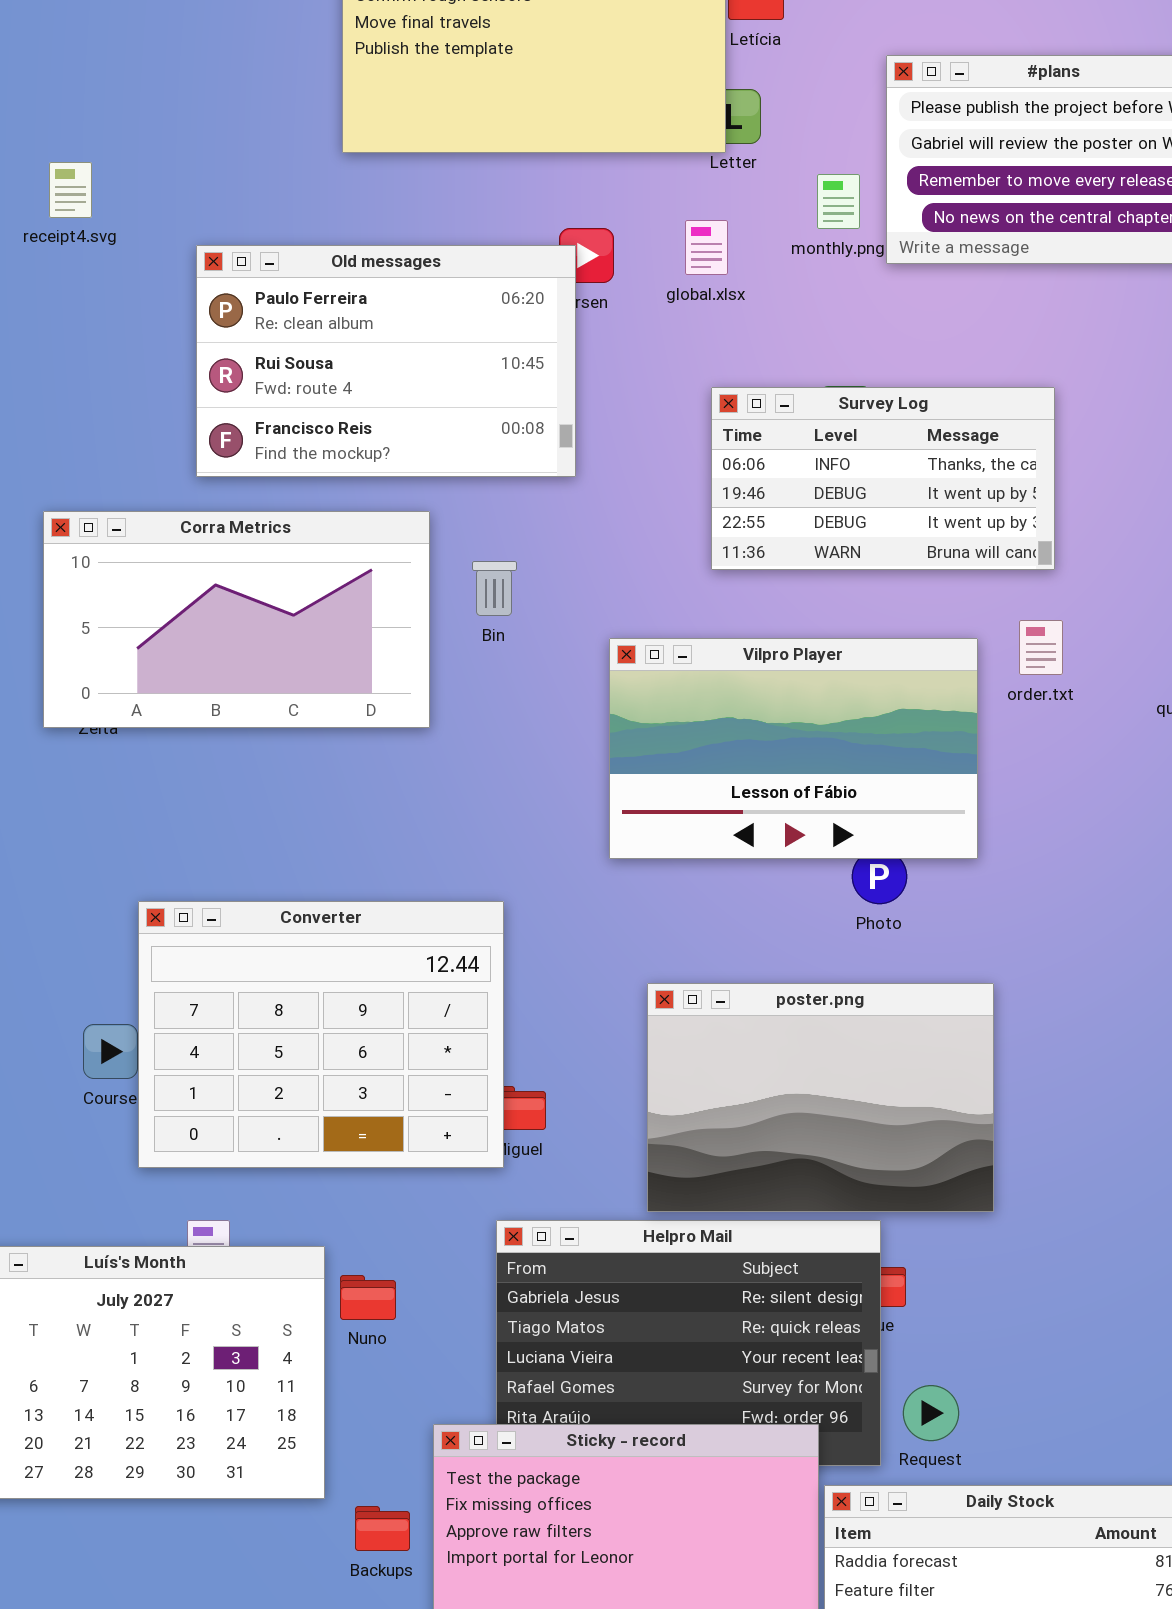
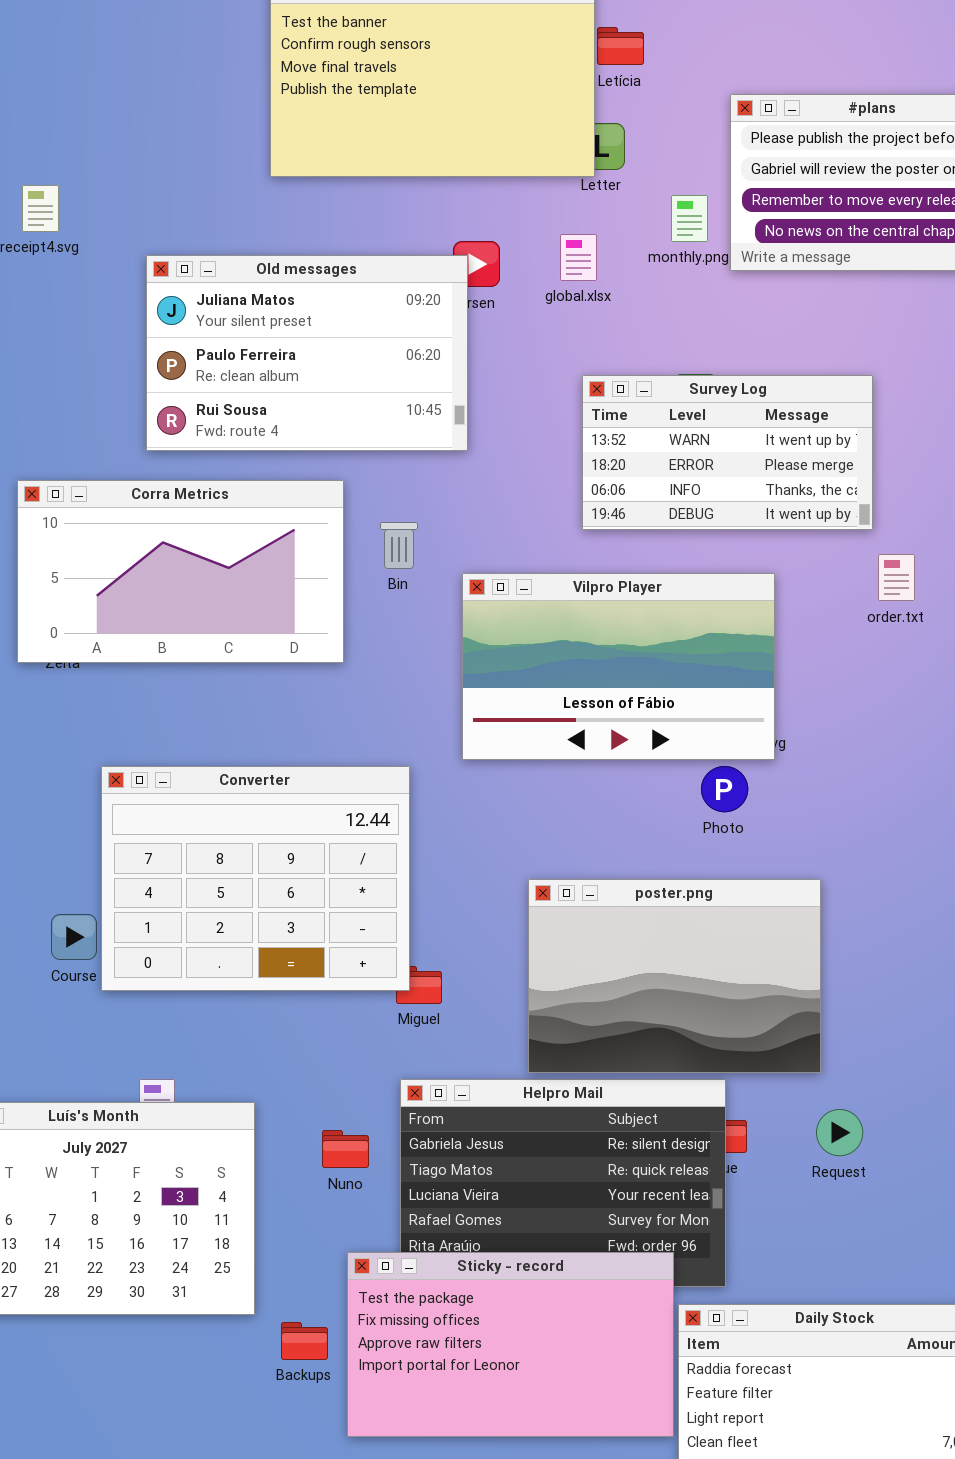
Old messages: [196,245,576,477] -> [146,255,468,451], scrolled up 1 row
Survey Log: [711,387,1055,570] -> [582,375,873,530], scrolled up 2 rows
order.txt: [1019,620,1063,675] -> [878,554,915,601], moved
Vilpro Player: [609,638,978,859] -> [462,573,775,760], moved
Converter: [138,901,504,1168] -> [101,766,410,991], moved
Nuno: [340,1275,396,1320] -> [322,1130,369,1168], moved
Request: [903,1385,959,1441] -> [816,1109,863,1156], moved

